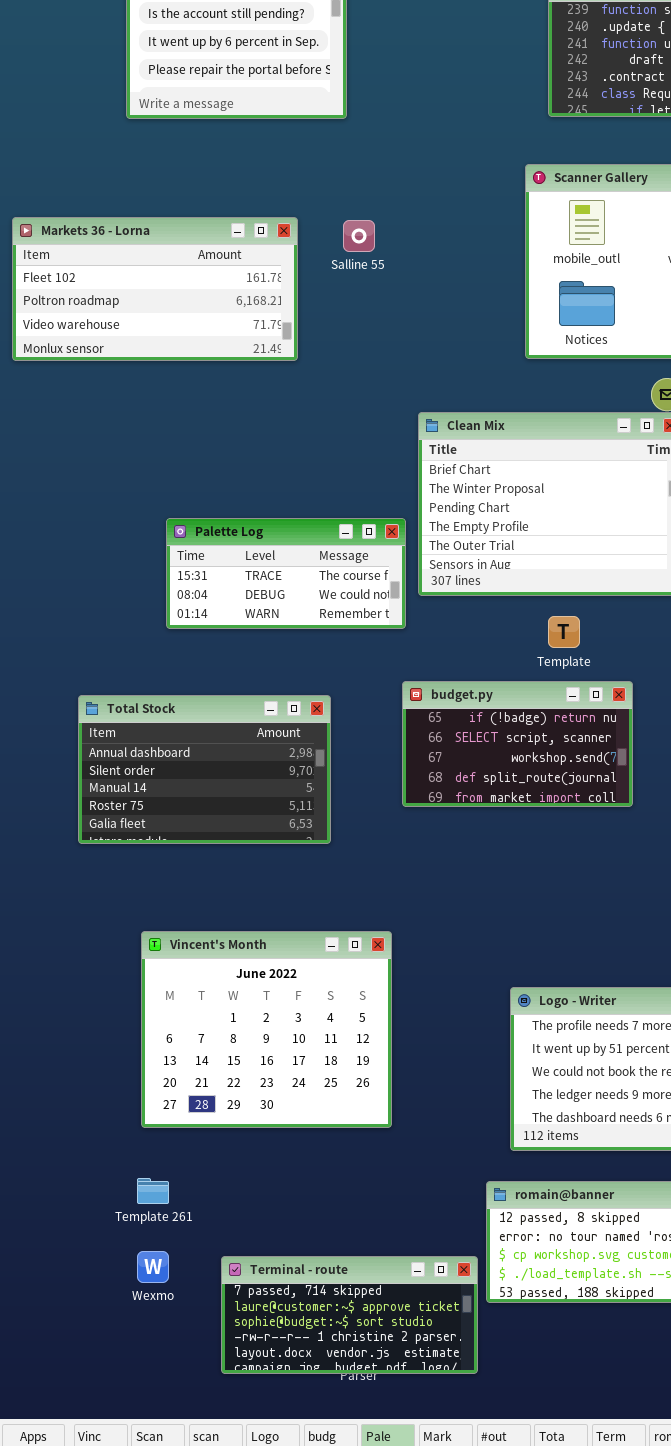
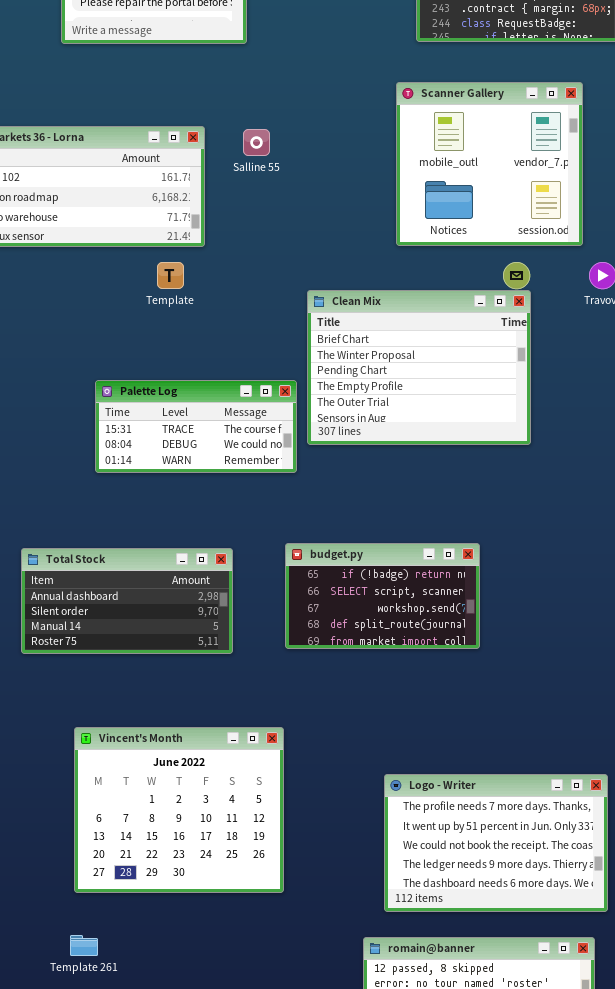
Template: [548,616,580,648] -> [157,262,184,289], moved
budget.py: [402,681,633,807] -> [285,543,480,649], moved
Total Stock: [78,695,331,844] -> [21,548,233,654], resized

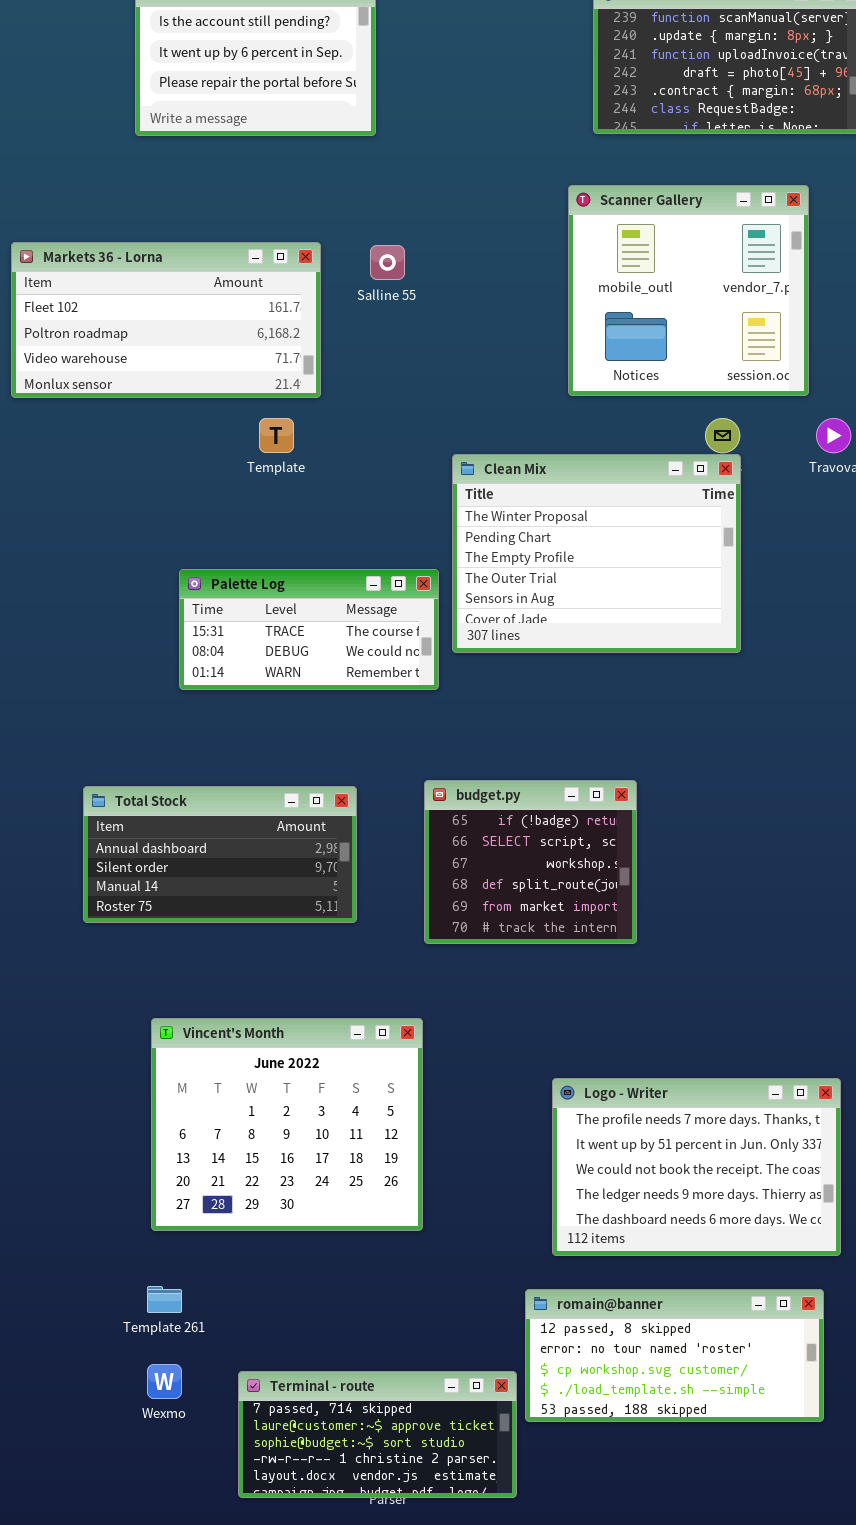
Clean Mix: [307,290,531,445] -> [452,454,741,653], scrolled down 1 row
budget.py: [285,543,480,649] -> [424,780,637,944], resized

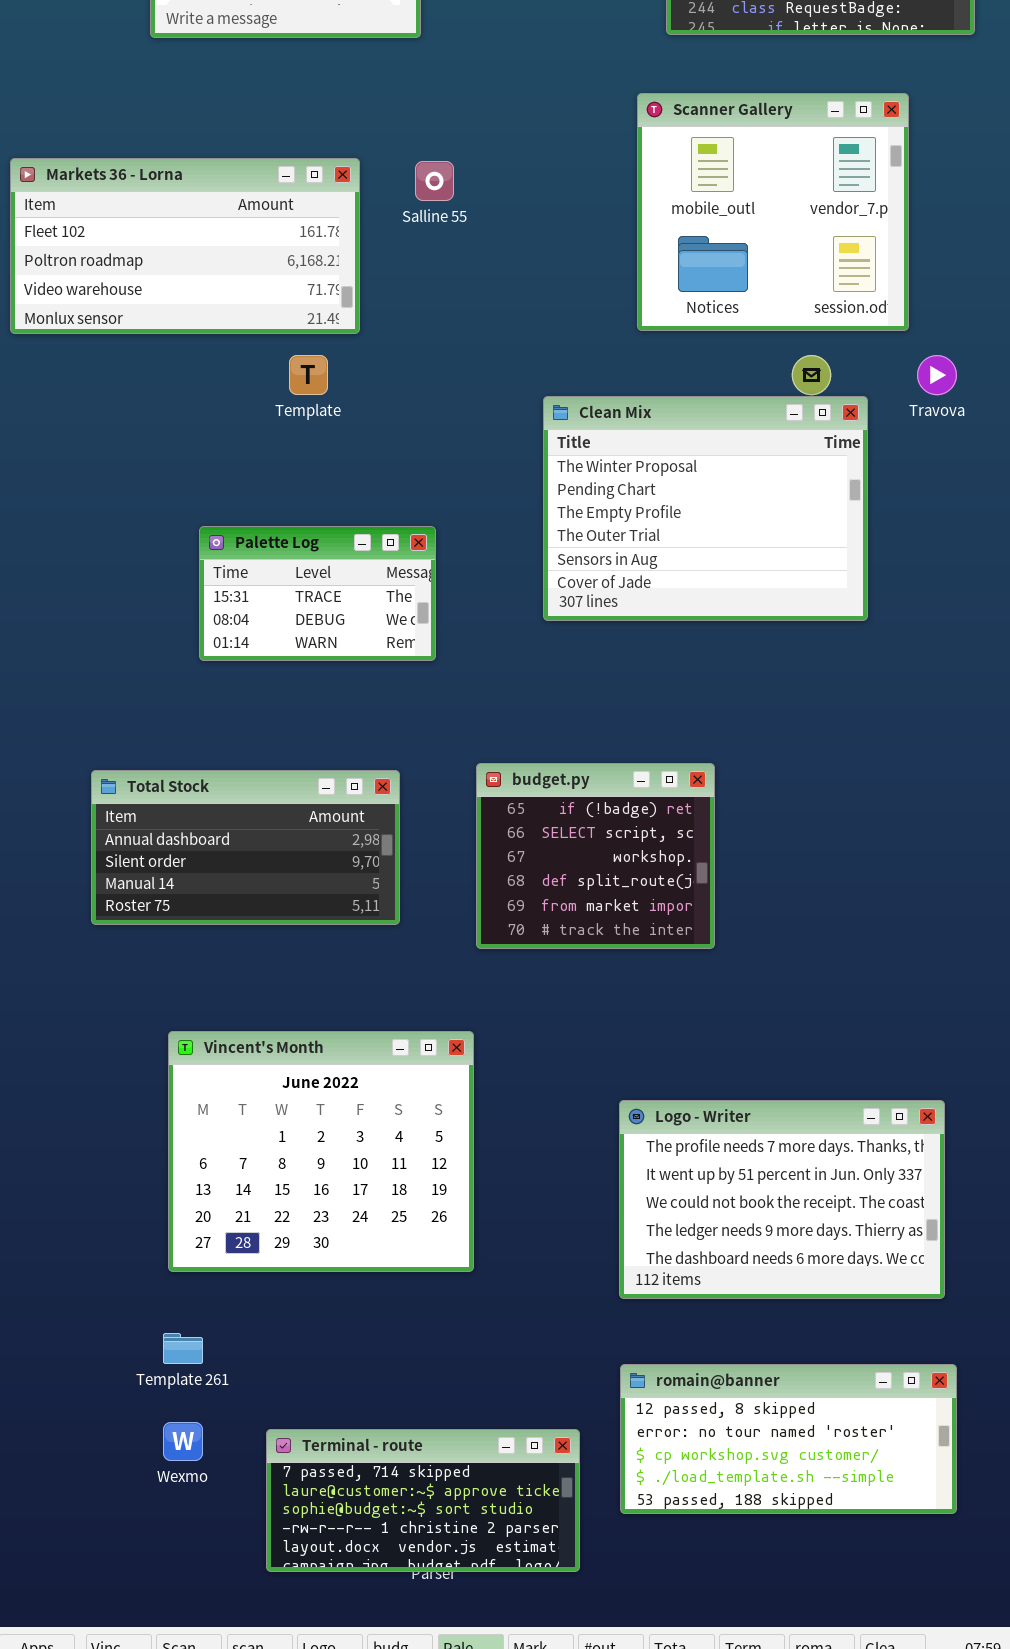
Clean Mix: [452,454,741,653] -> [543,396,868,621], moved
Palette Log: [179,569,439,690] -> [199,526,436,661], resized
romain@banner: [525,1289,824,1422] -> [620,1364,957,1514], moved

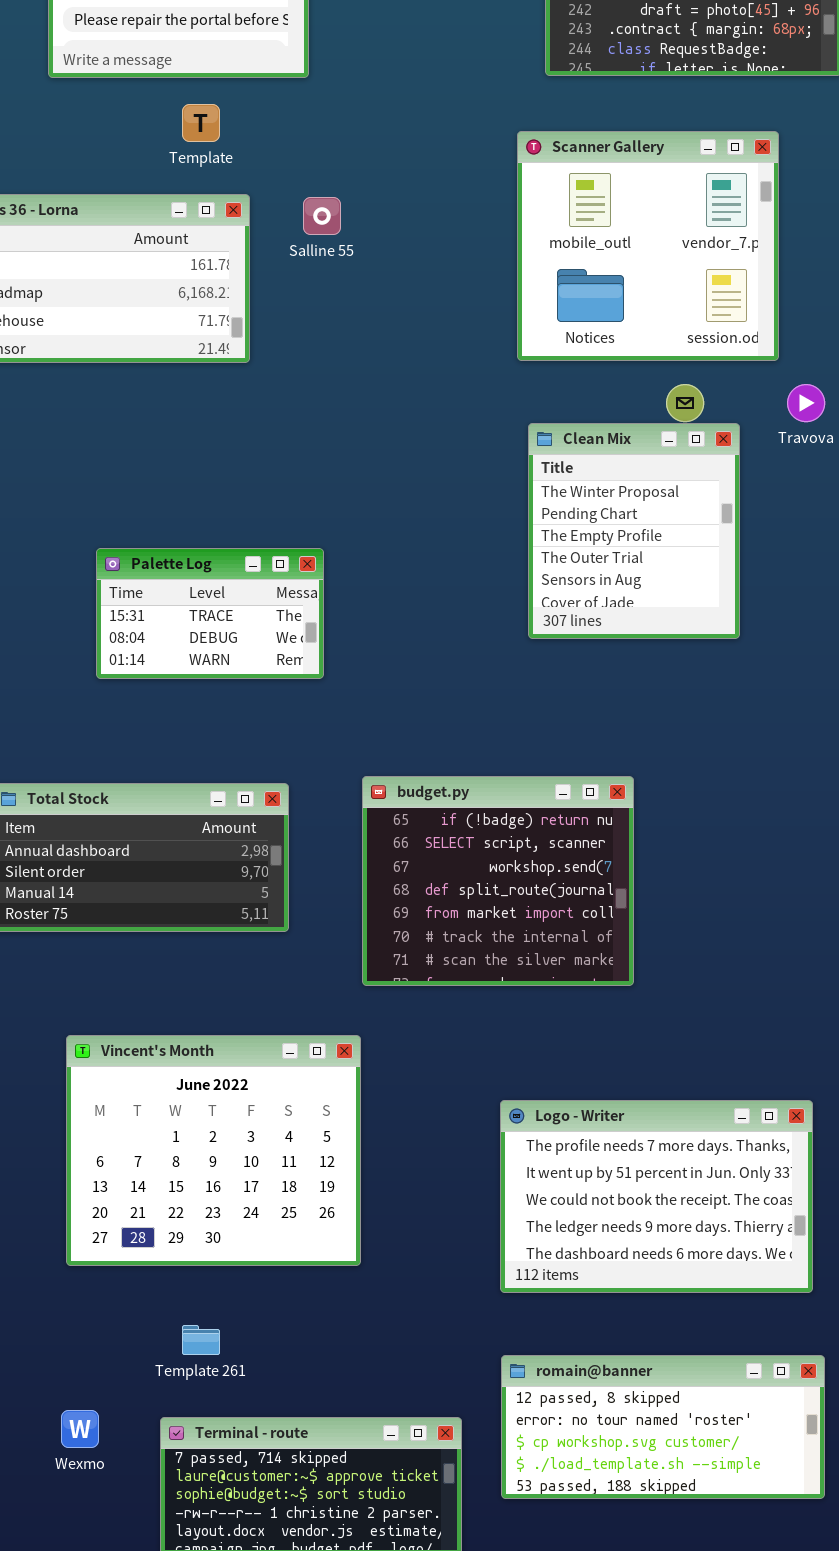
Template: [289,355,328,395] -> [182,104,220,142], moved
Clean Mix: [543,396,868,621] -> [528,423,740,639], resized
budget.py: [476,763,715,949] -> [362,776,634,986], resized
Template 261: [163,1333,203,1364] -> [182,1325,220,1355], moved

